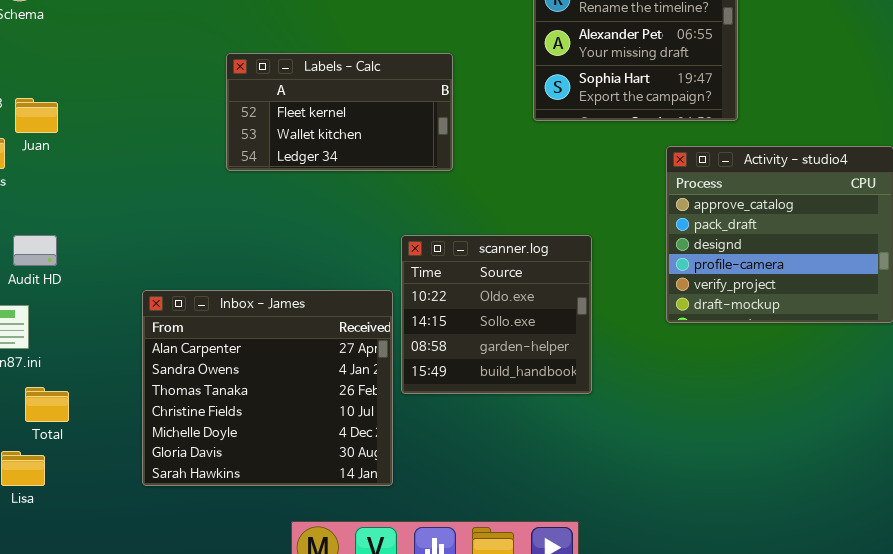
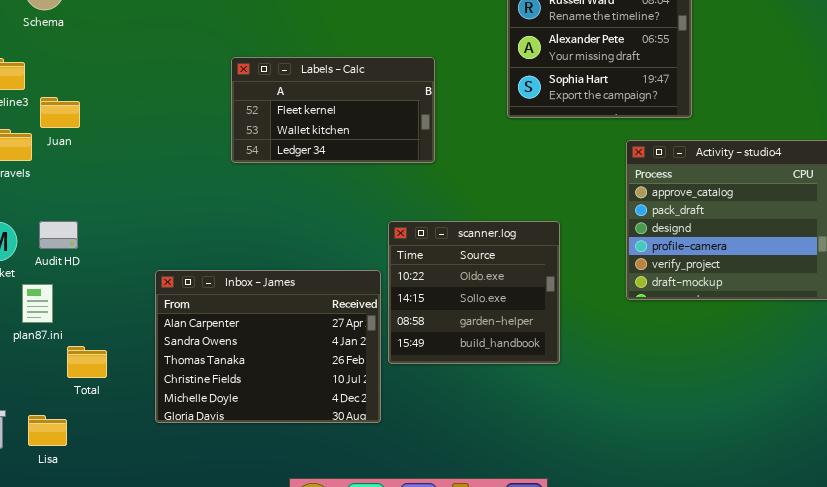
Inbox - James: [142,290,393,486] -> [155,270,381,423], resized
Total: [25,387,69,422] -> [67,346,107,378], moved

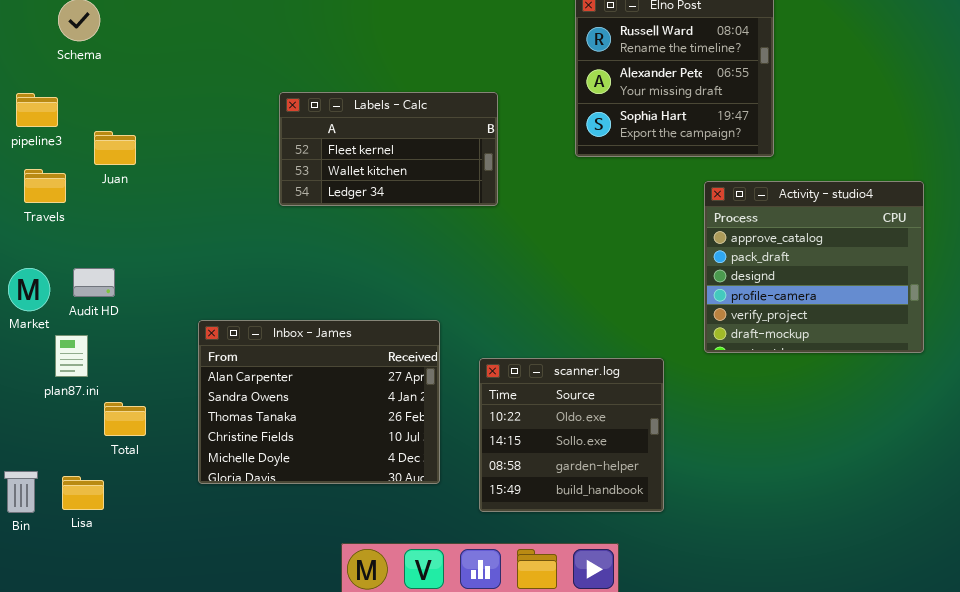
Juan: [40,97,80,128] -> [94,131,136,165], moved
scanner.log: [388,221,560,364] -> [479,358,664,512], moved

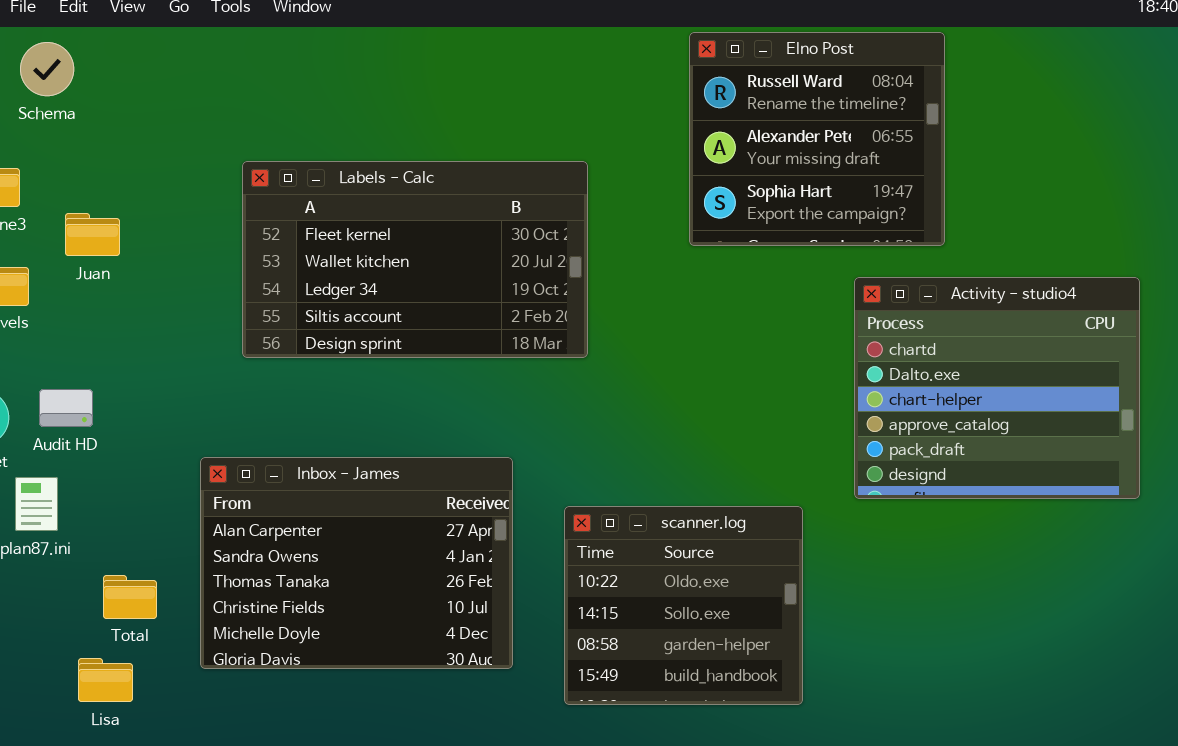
Labels - Calc: [279,92,498,206] -> [242,161,588,358], resized
Activity - studio4: [704,181,924,353] -> [854,277,1140,499], scrolled up 3 rows
Total: [104,402,146,436] -> [103,575,157,619], moved
Lisa: [62,476,104,510] -> [78,658,133,702], moved

